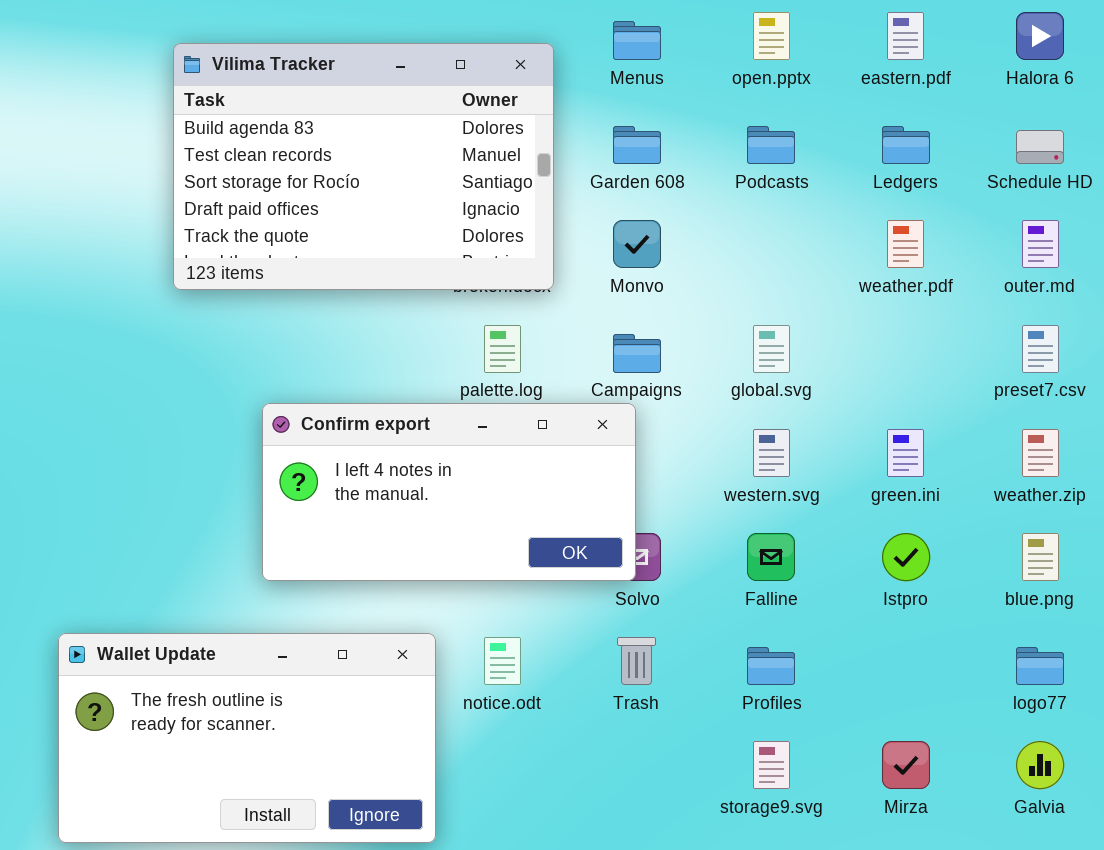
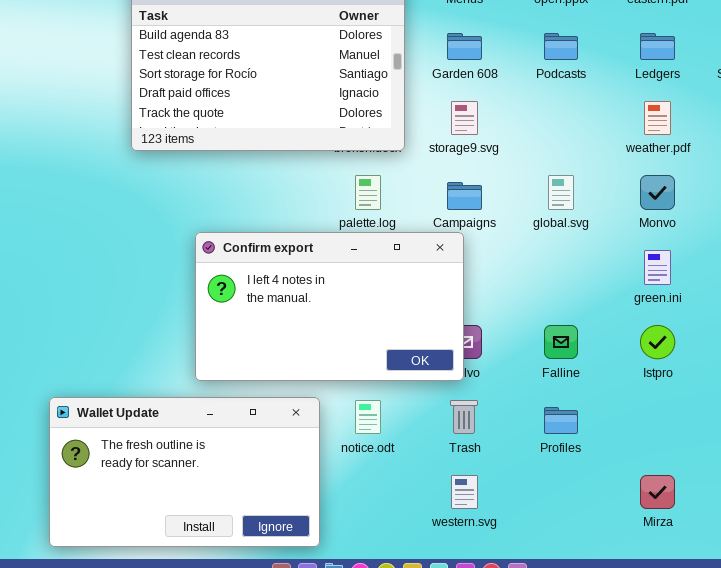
Monvo: [613,220,661,268] -> [640,175,675,210], moved
Confirm export: [262,403,636,581] -> [195,232,464,381], resized
western.svg: [753,429,790,477] -> [451,475,478,509], moved
storage9.svg: [753,741,790,789] -> [451,101,478,135], moved

